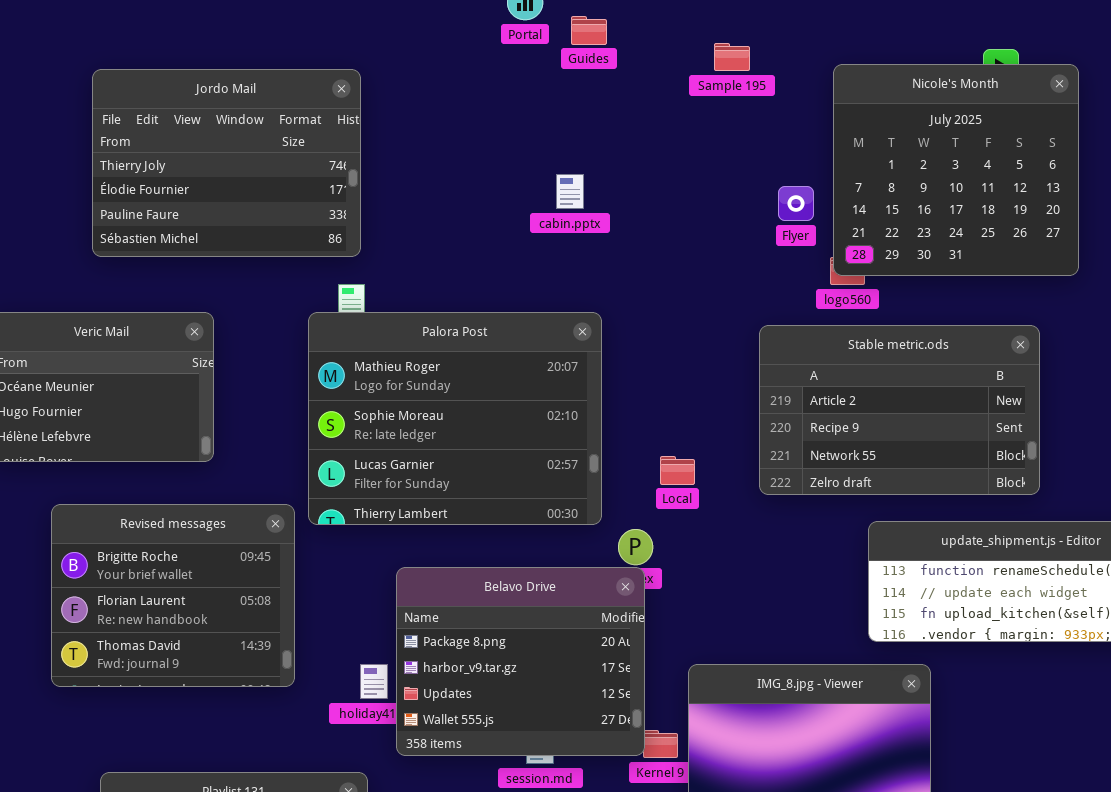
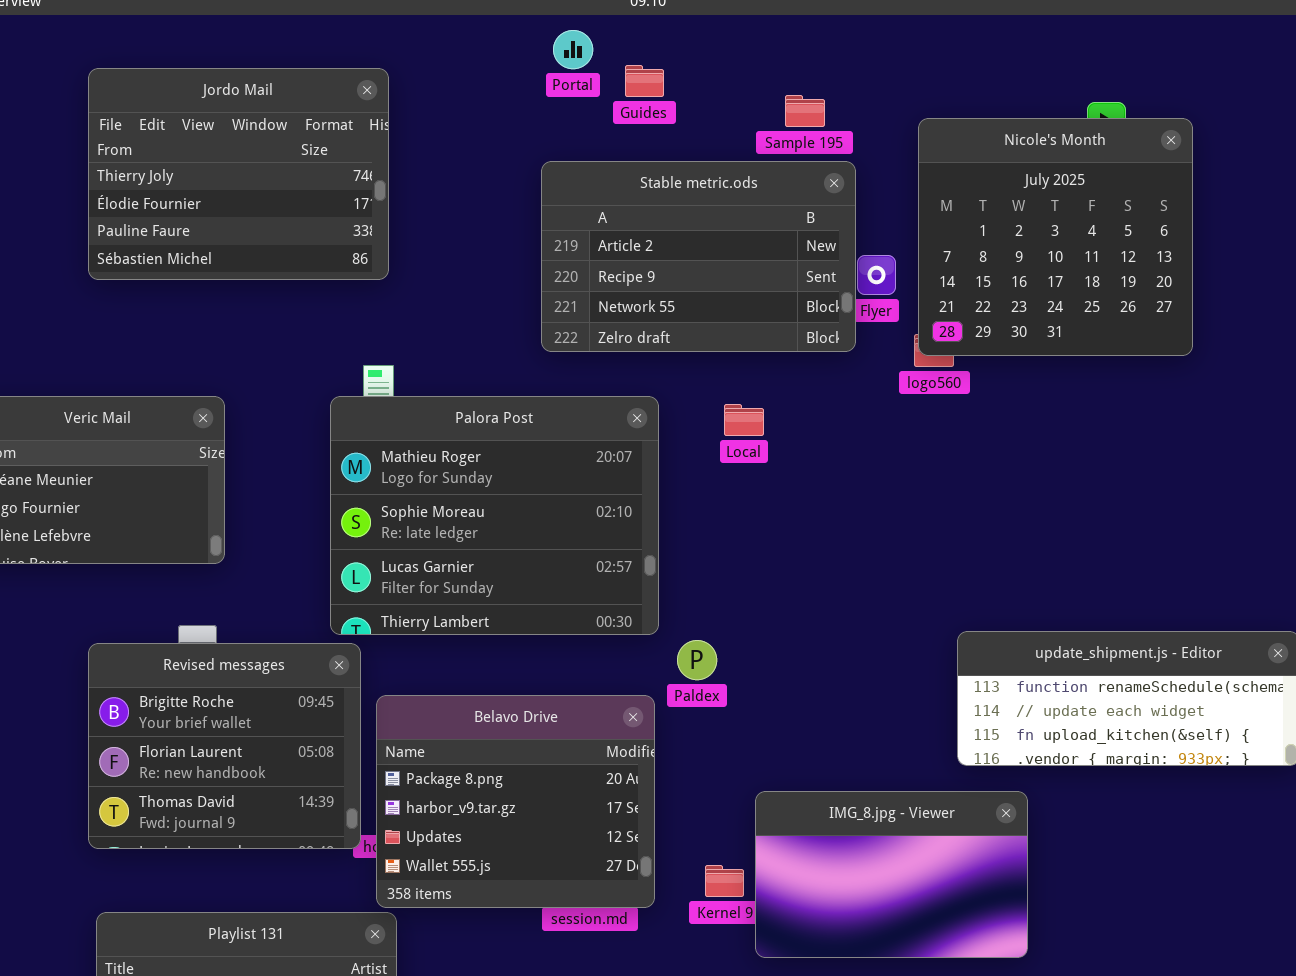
Jordo Mail: [92,69,361,257] -> [88,68,389,280], moved
Stable metric.ods: [759,325,1040,495] -> [541,161,856,352], moved
Local: [660,456,695,485] -> [724,404,764,436], moved
Revised messages: [51,504,295,687] -> [88,643,361,849], moved
Belavo Drive: [396,567,645,756] -> [376,695,655,908], moved

